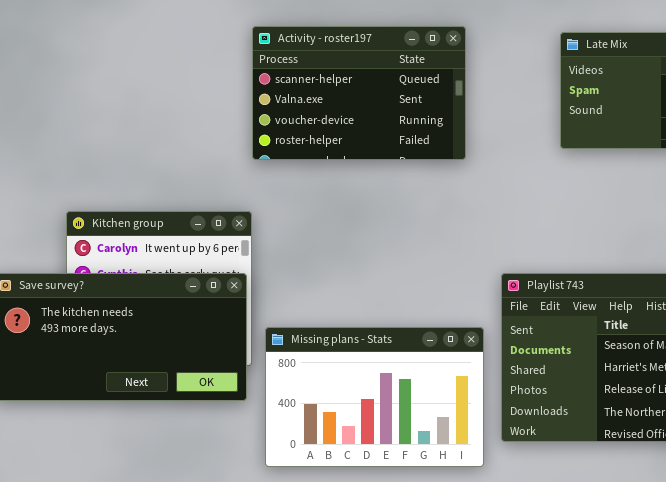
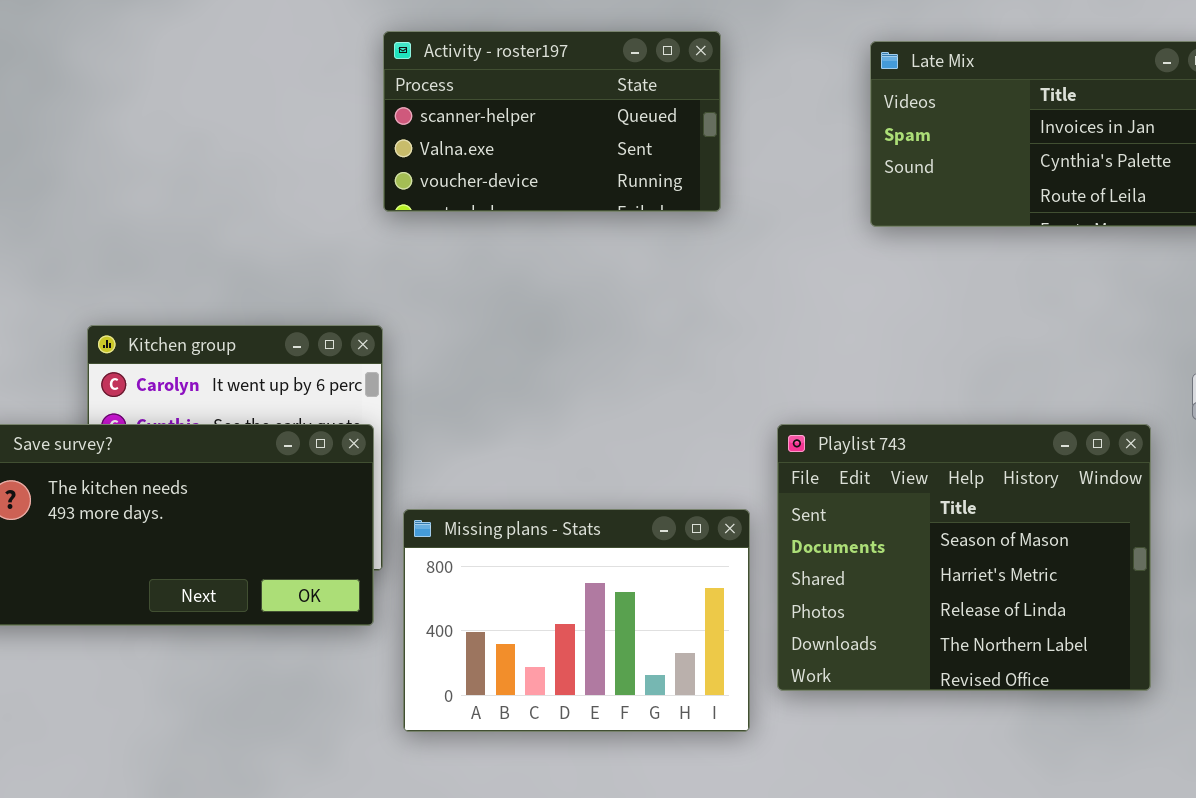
Activity - roster197: [252,26,466,160] -> [383,31,721,212], resized

